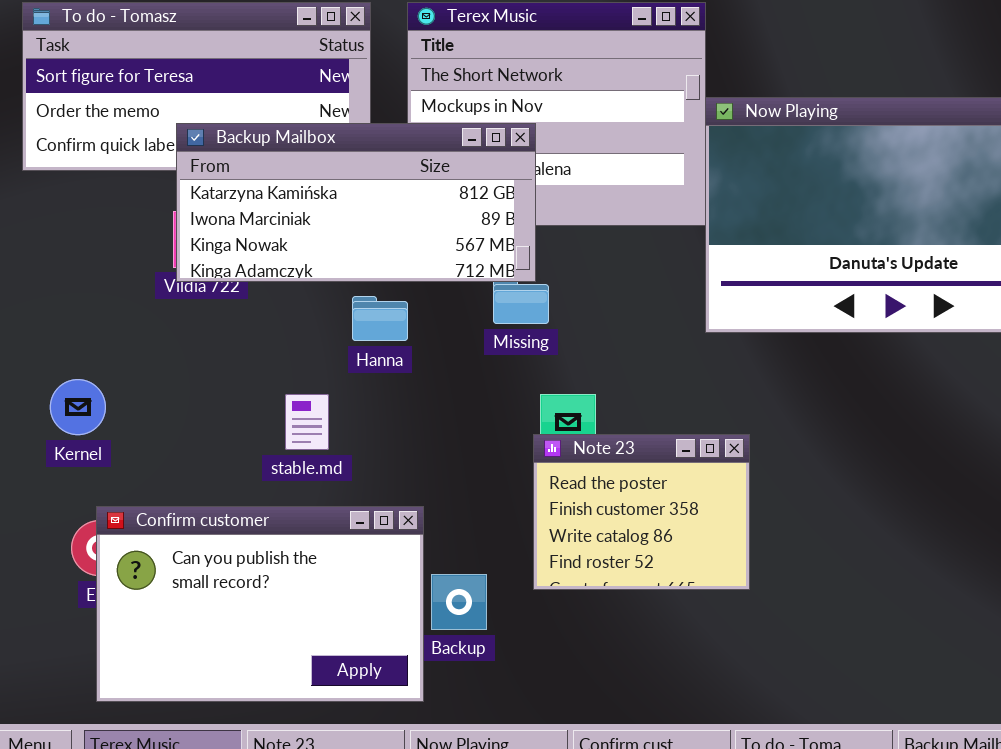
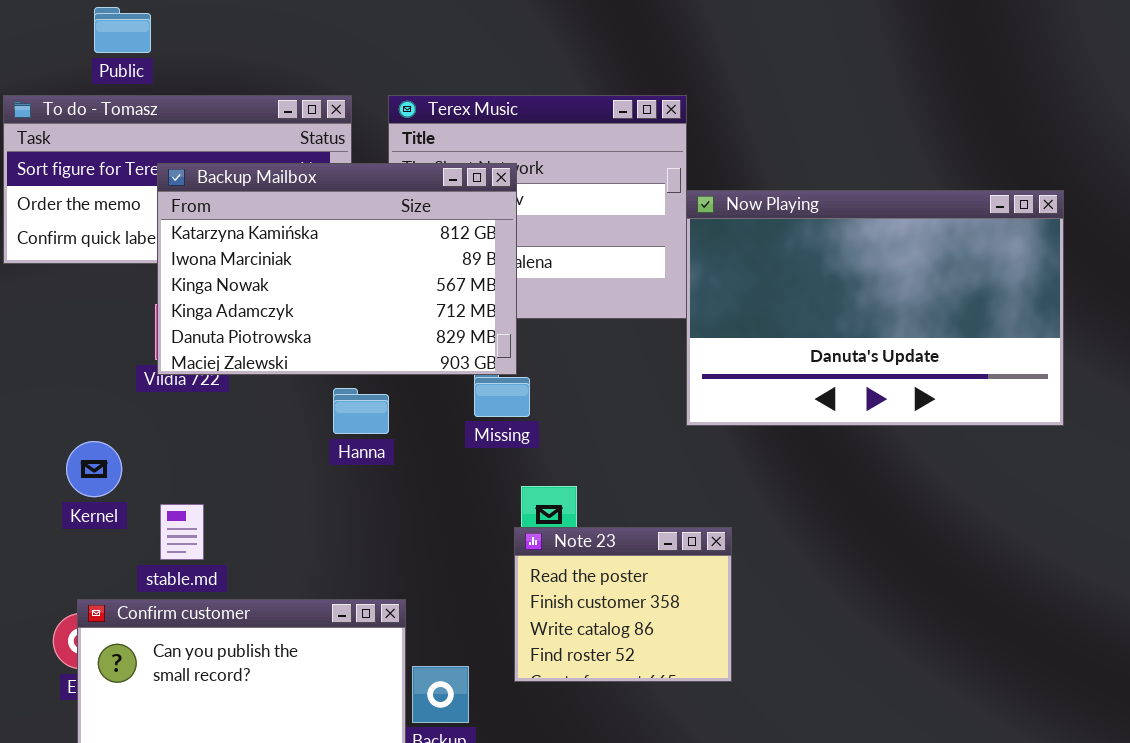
Backup Mailbox: [176,123,536,282] -> [157,163,517,375], resized
Kernel: [50,379,106,435] -> [66,441,122,497], moved
stable.md: [285,394,329,450] -> [160,504,204,560], moved

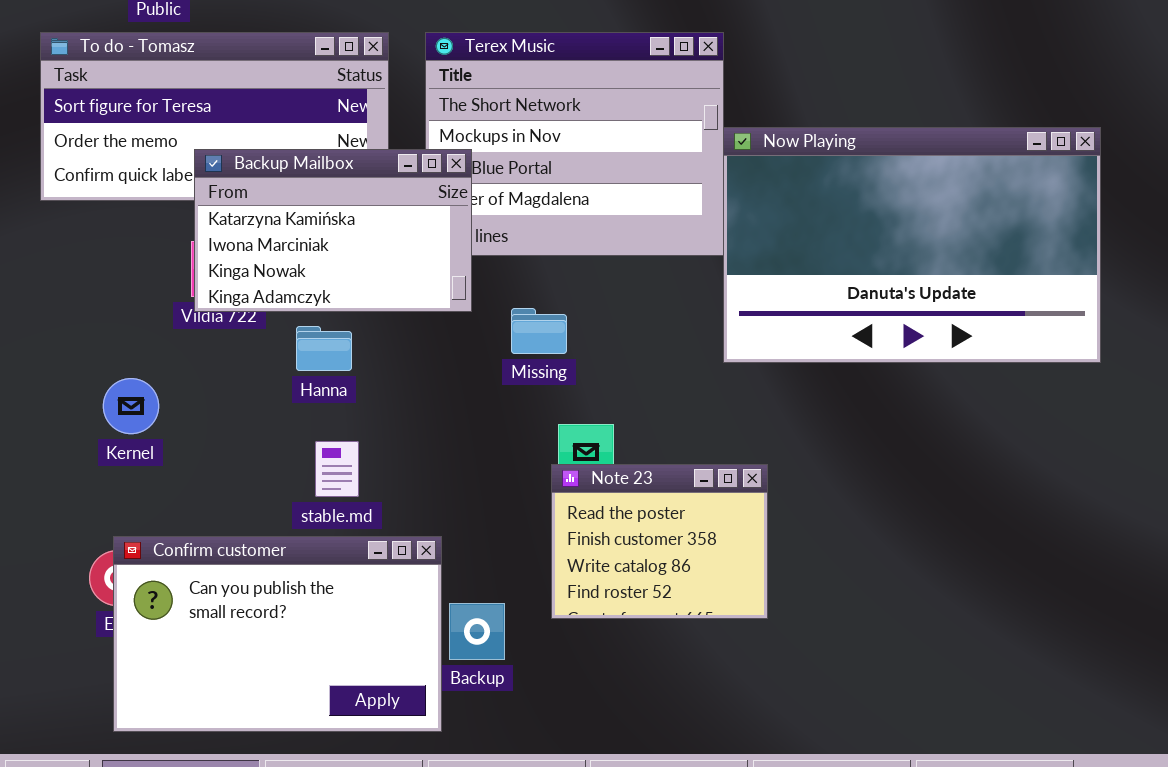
Backup Mailbox: [157,163,517,375] -> [194,149,472,312], resized
Hanna: [333,388,389,434] -> [296,326,352,371], moved
stable.md: [160,504,204,560] -> [315,441,359,497], moved

